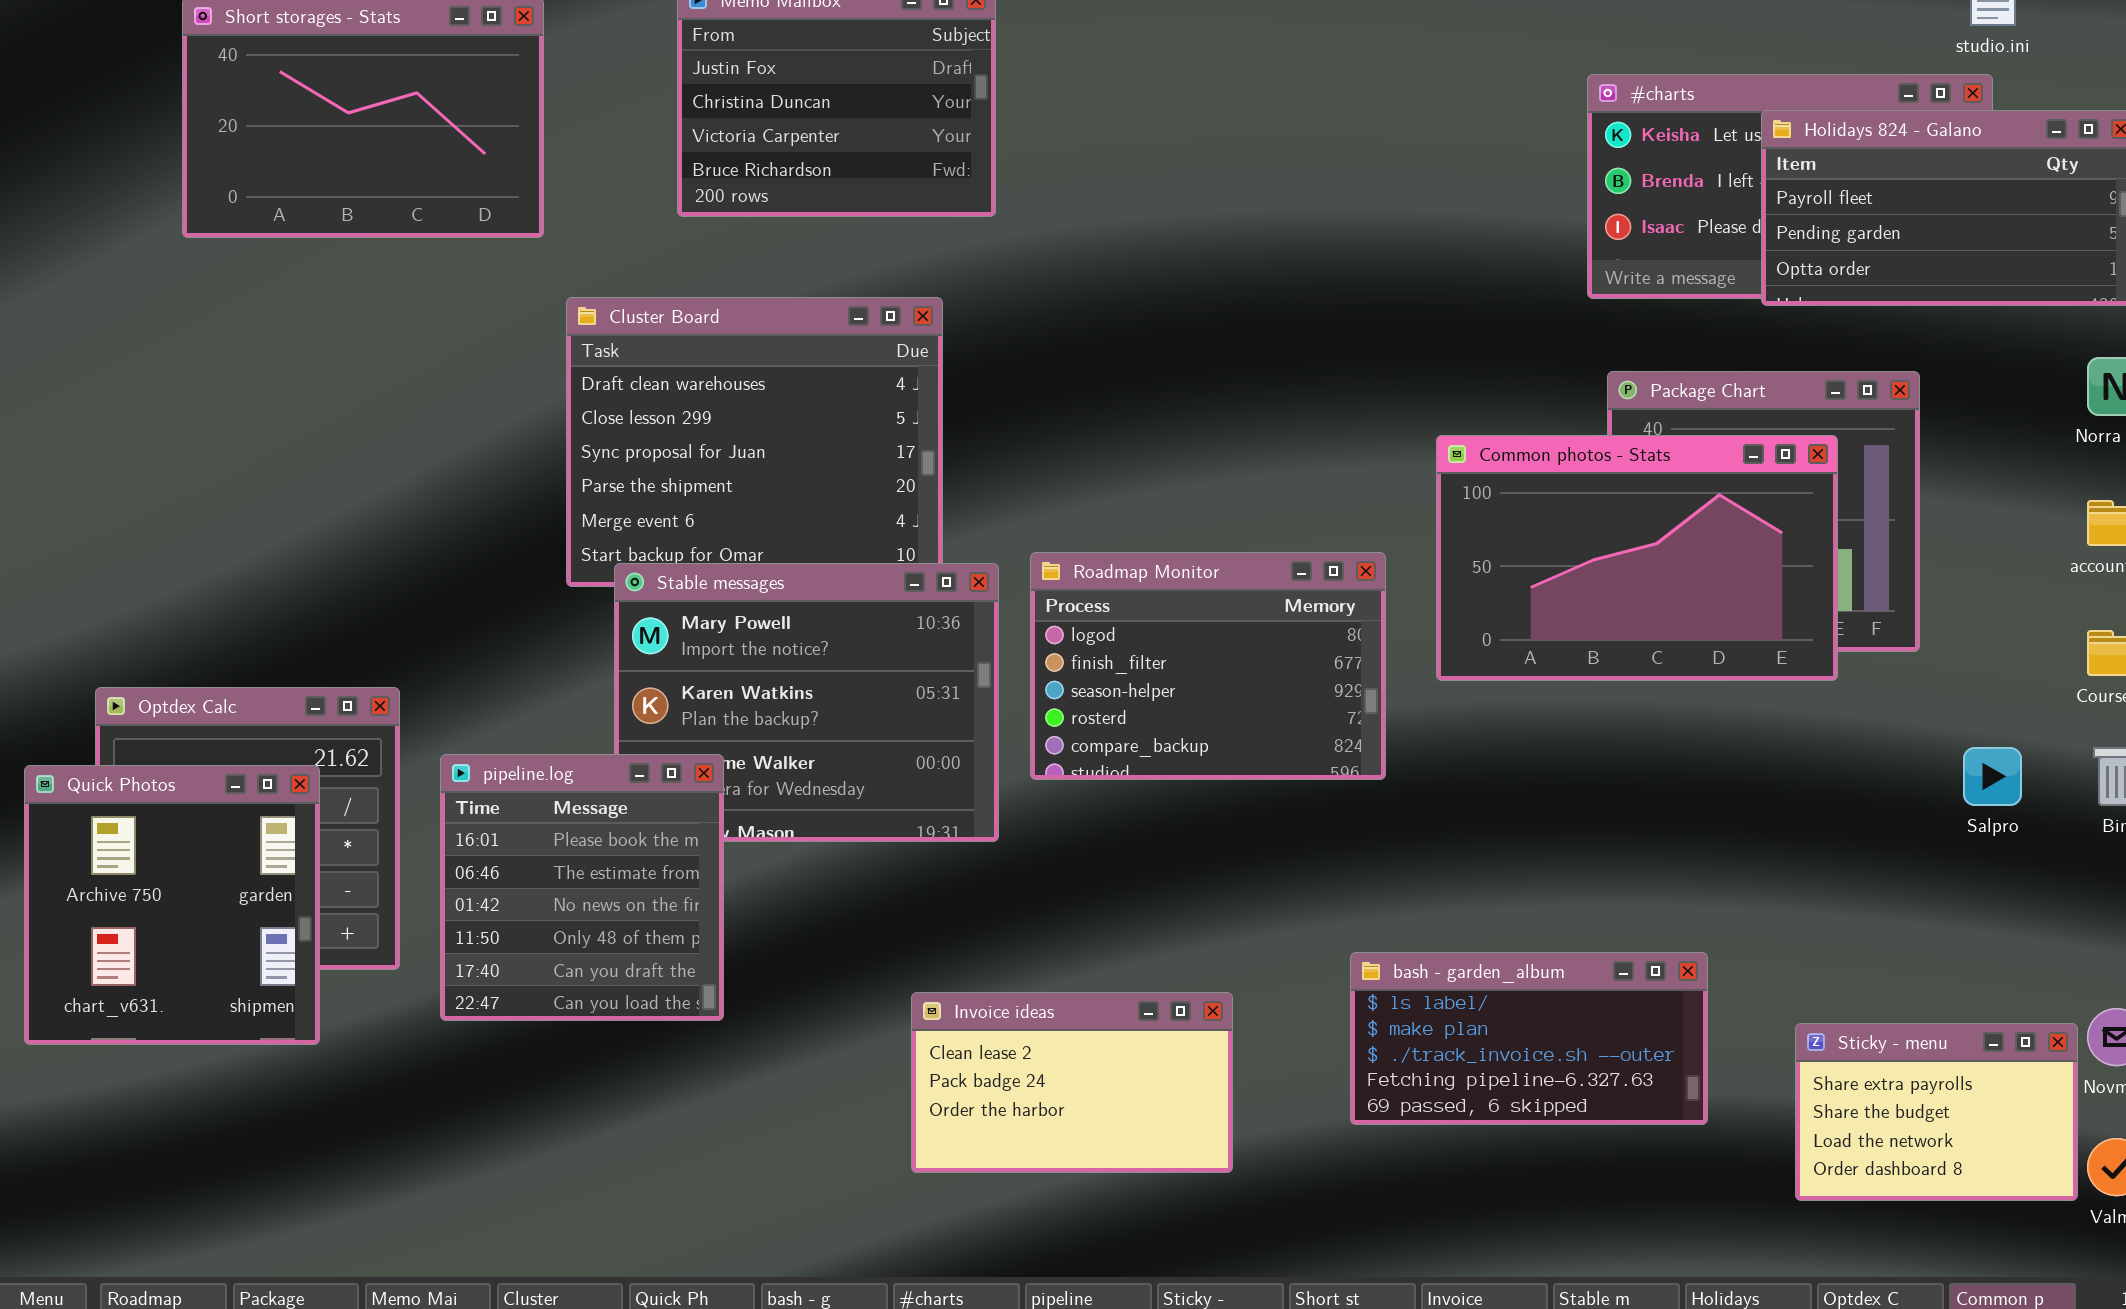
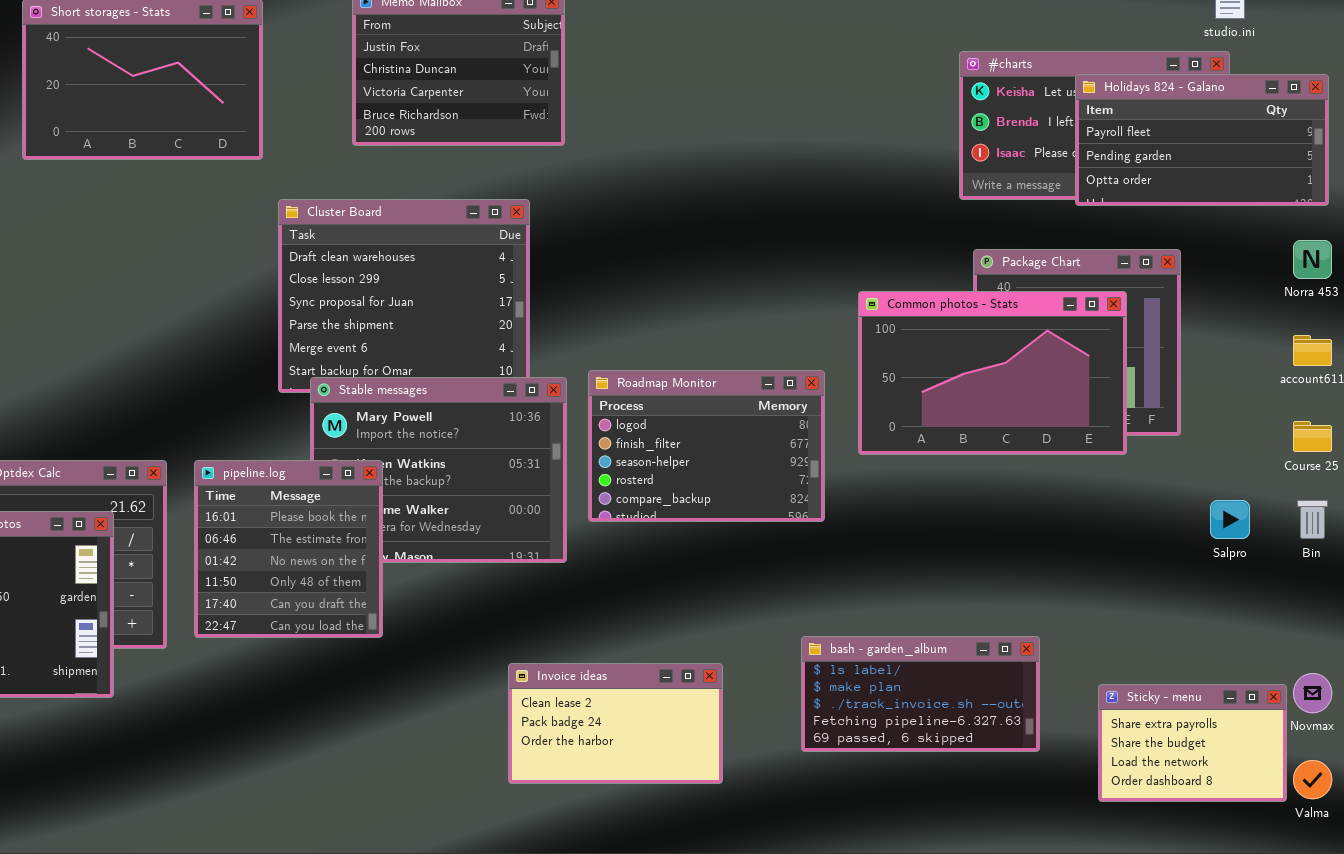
pipeline.log: [440,754,724,1021] -> [194,460,383,638], moved

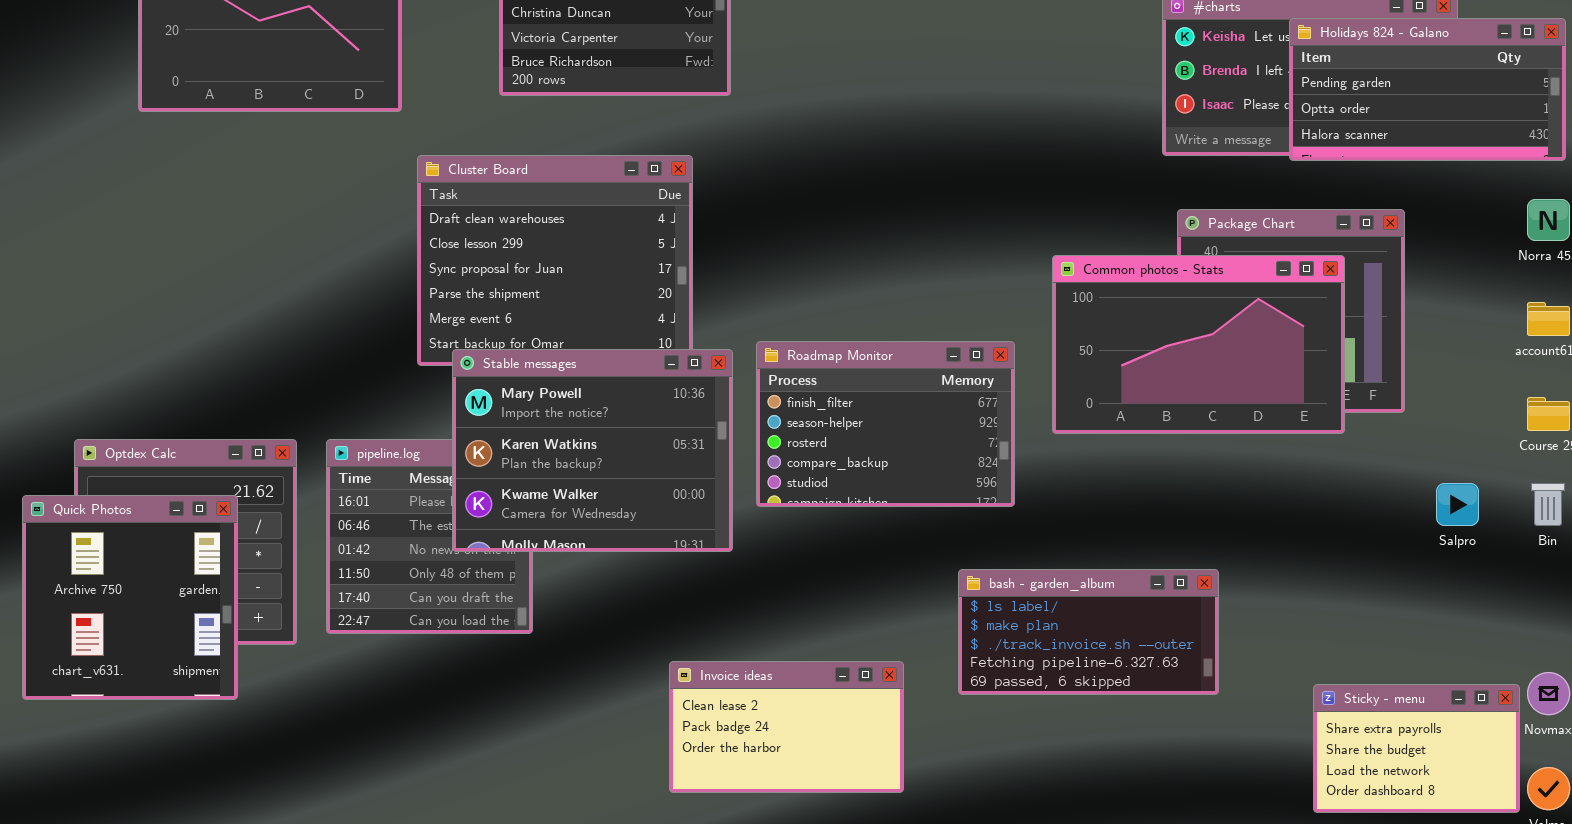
Holidays 824 - Galano: [1075,74,1329,206] -> [1289,18,1566,161], scrolled down 1 row
Roadmap Monitor: [588,370,825,522] -> [756,341,1015,507], scrolled down 1 row
Stable messages: [310,377,567,563] -> [452,349,733,552], raised
bash - garden_album: [801,636,1040,752] -> [958,569,1219,695], moved

